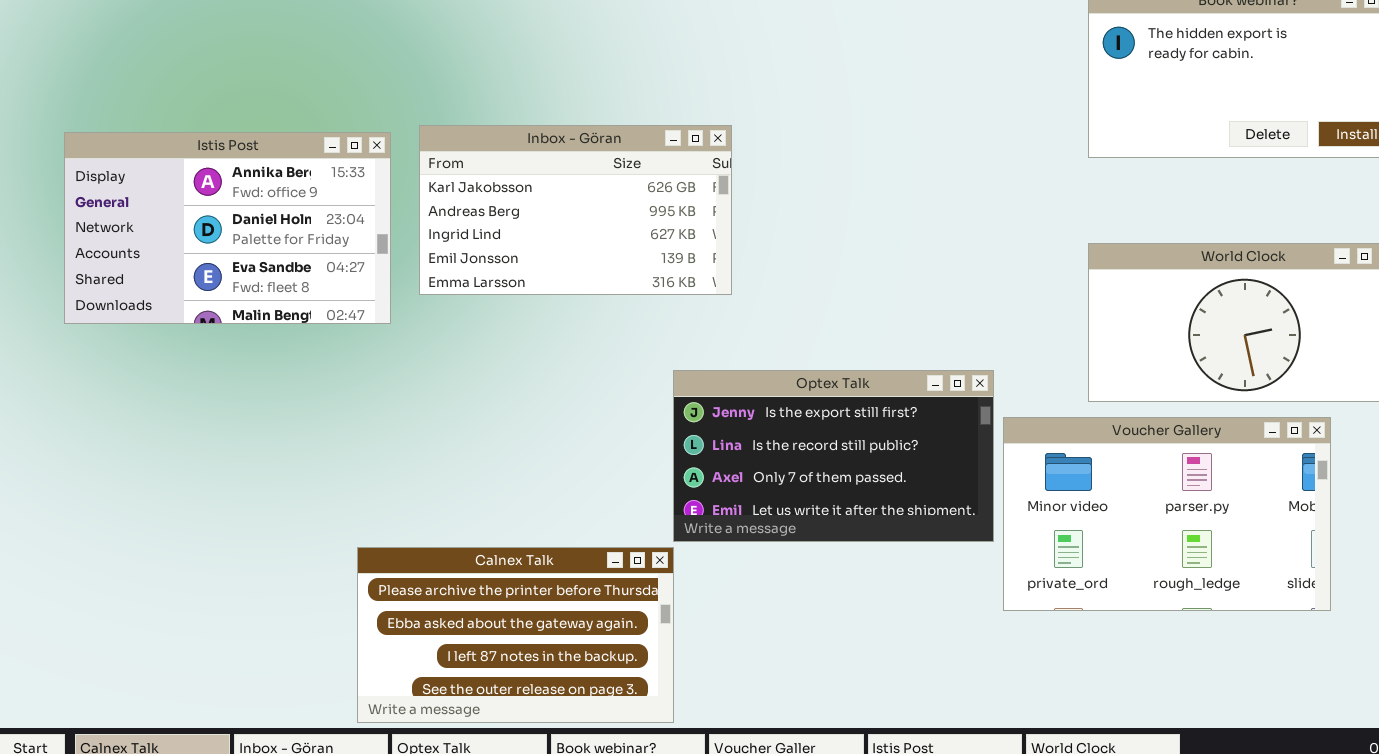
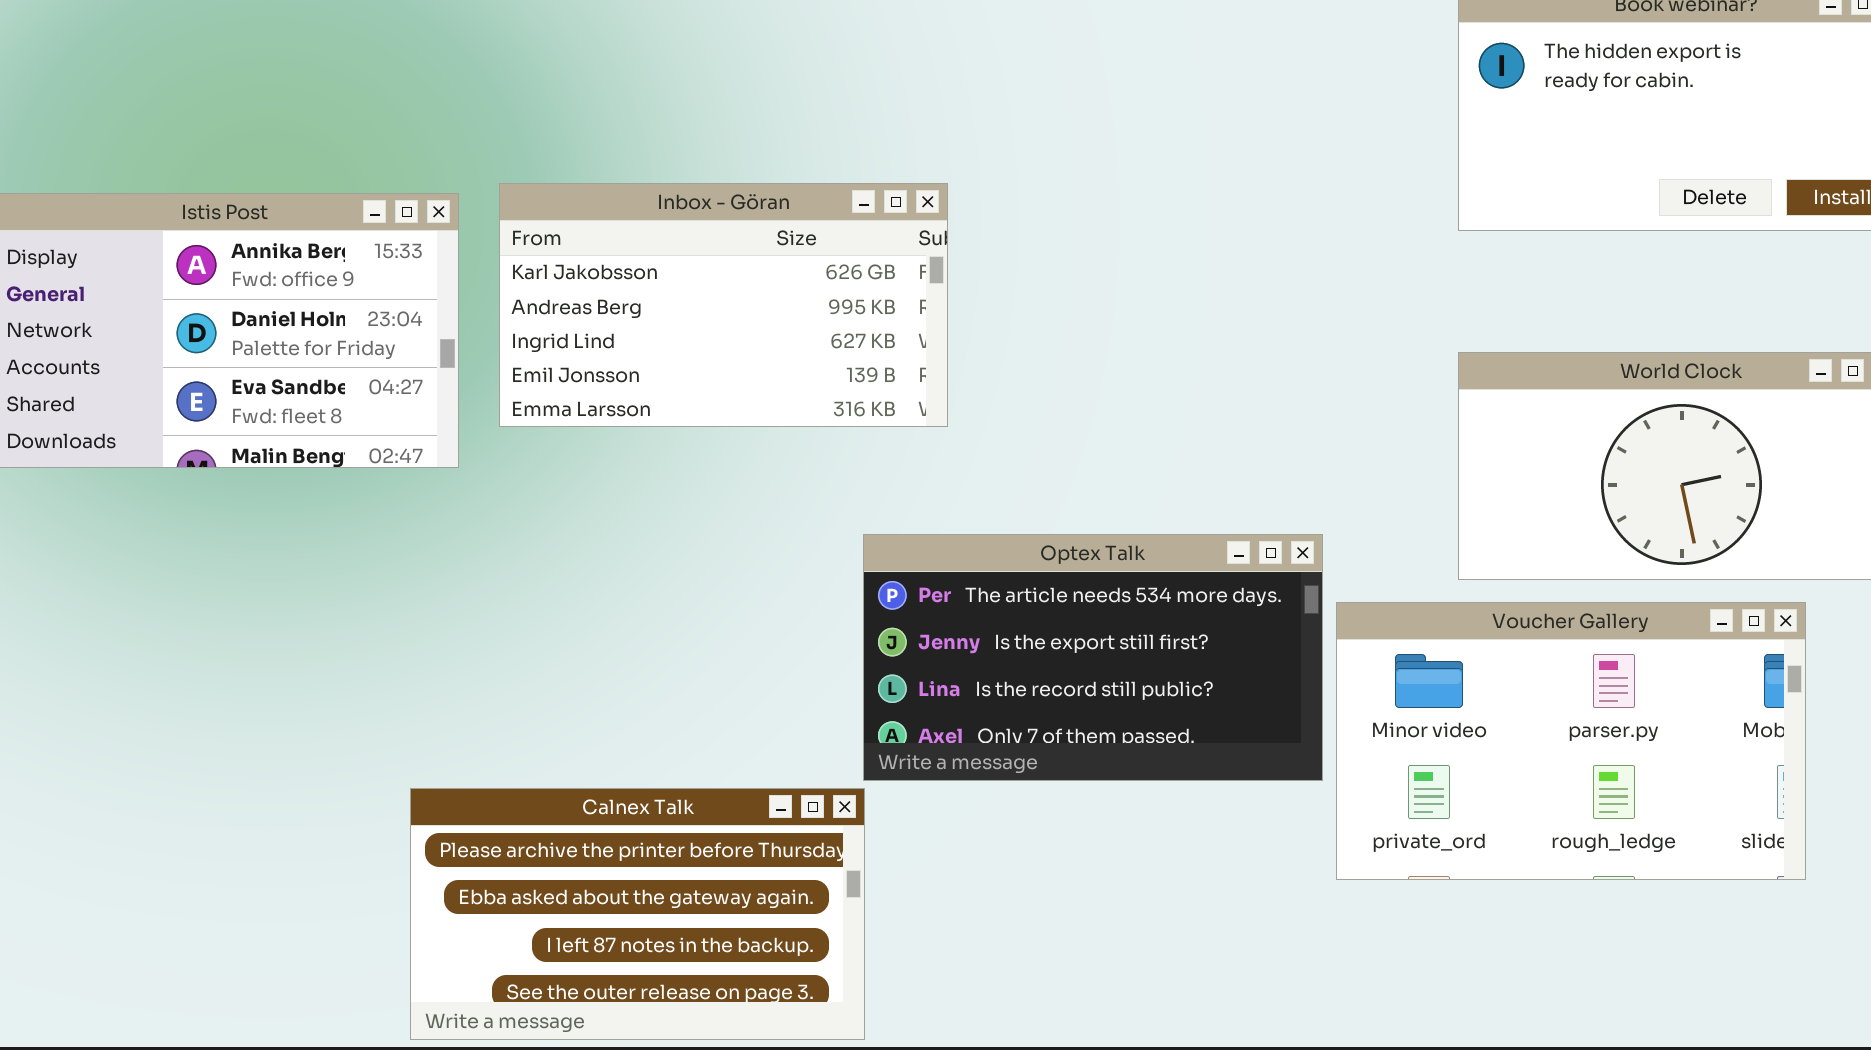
Optex Talk: [673,370,994,542] -> [863,534,1323,781], scrolled up 1 row

